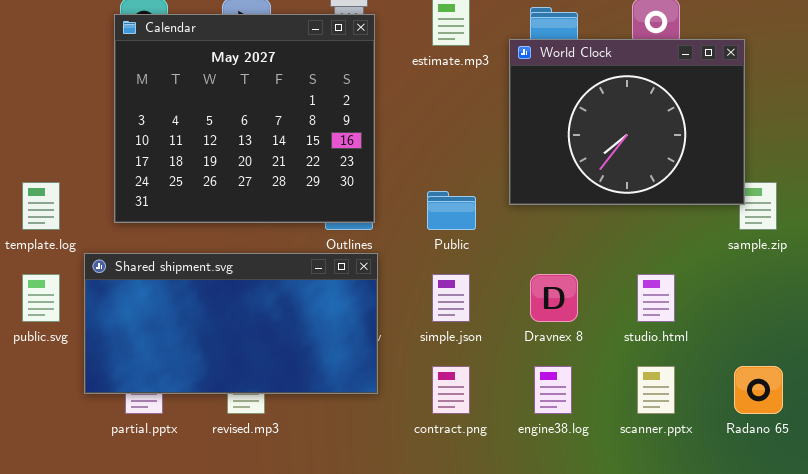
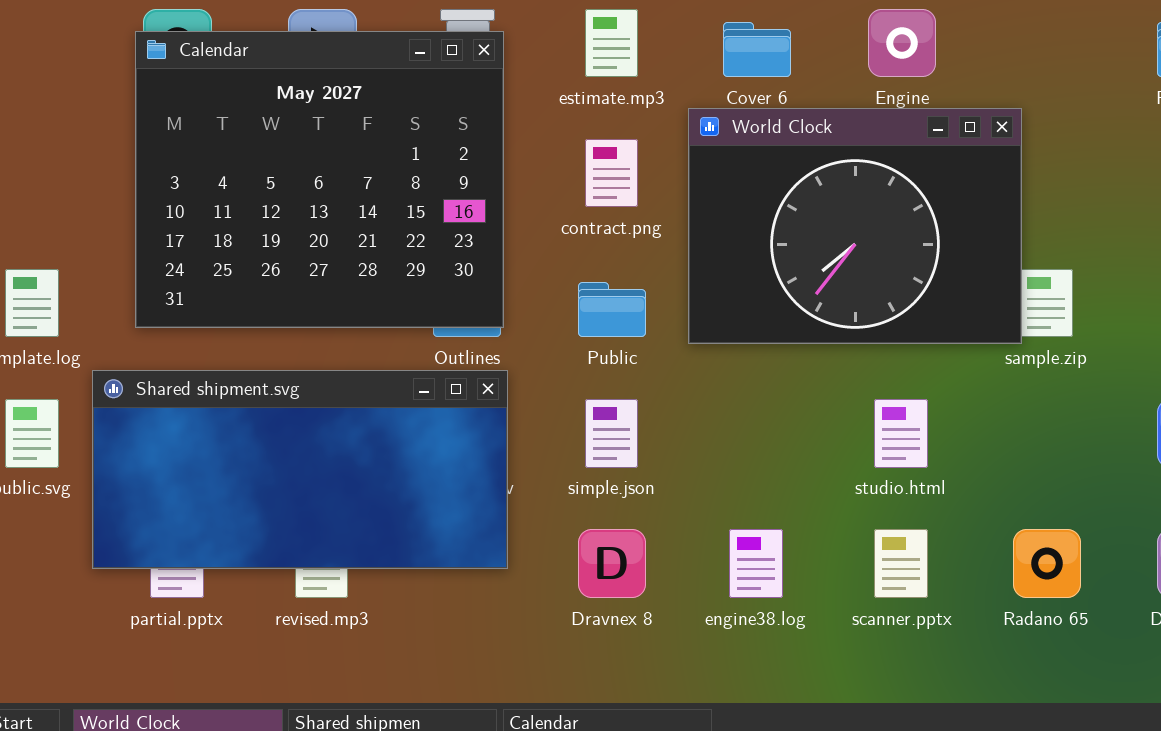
World Clock: [509,39,745,205] -> [688,108,1022,344], moved
Dravnex 8: [530,274,578,322] -> [578,529,646,598], moved
contract.png: [432,366,470,414] -> [585,139,638,207], moved

